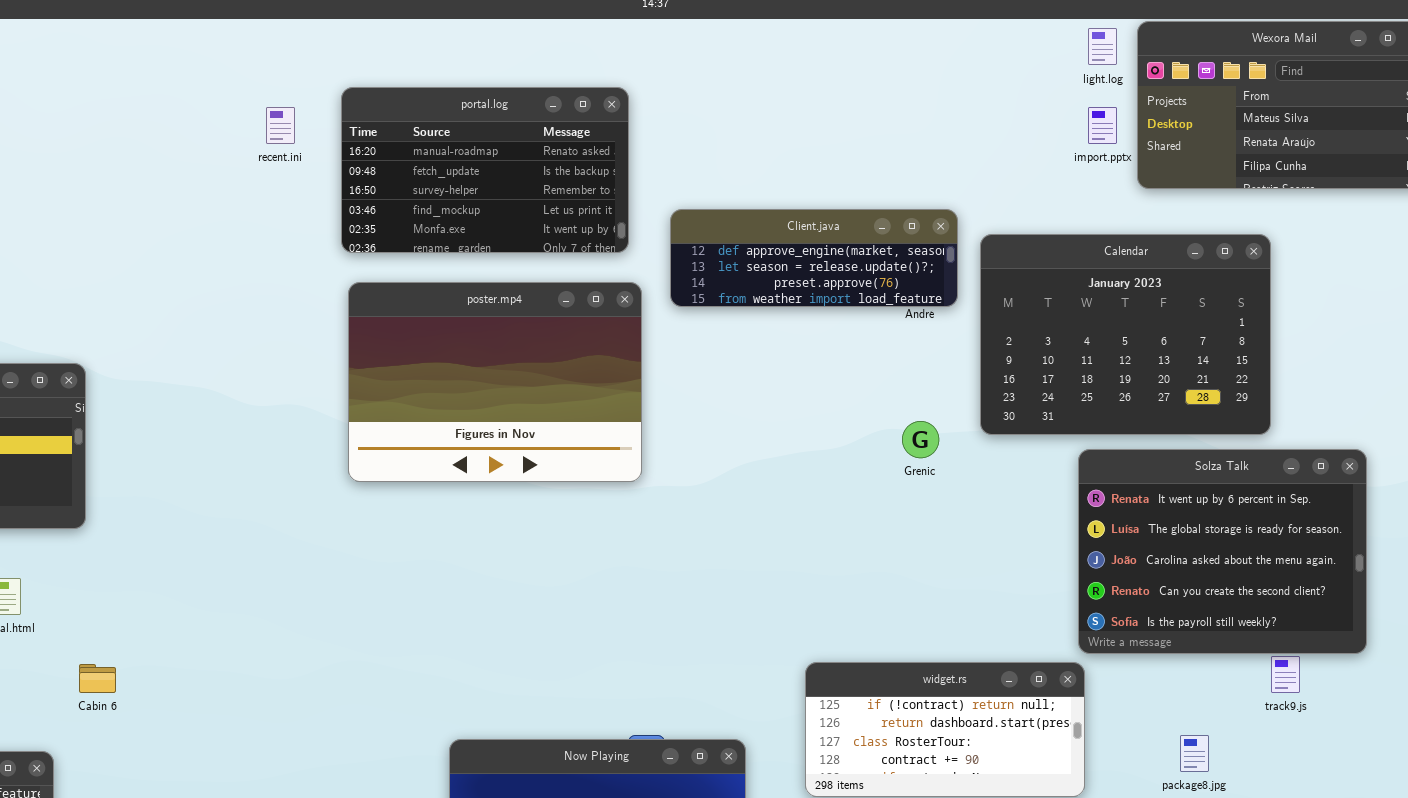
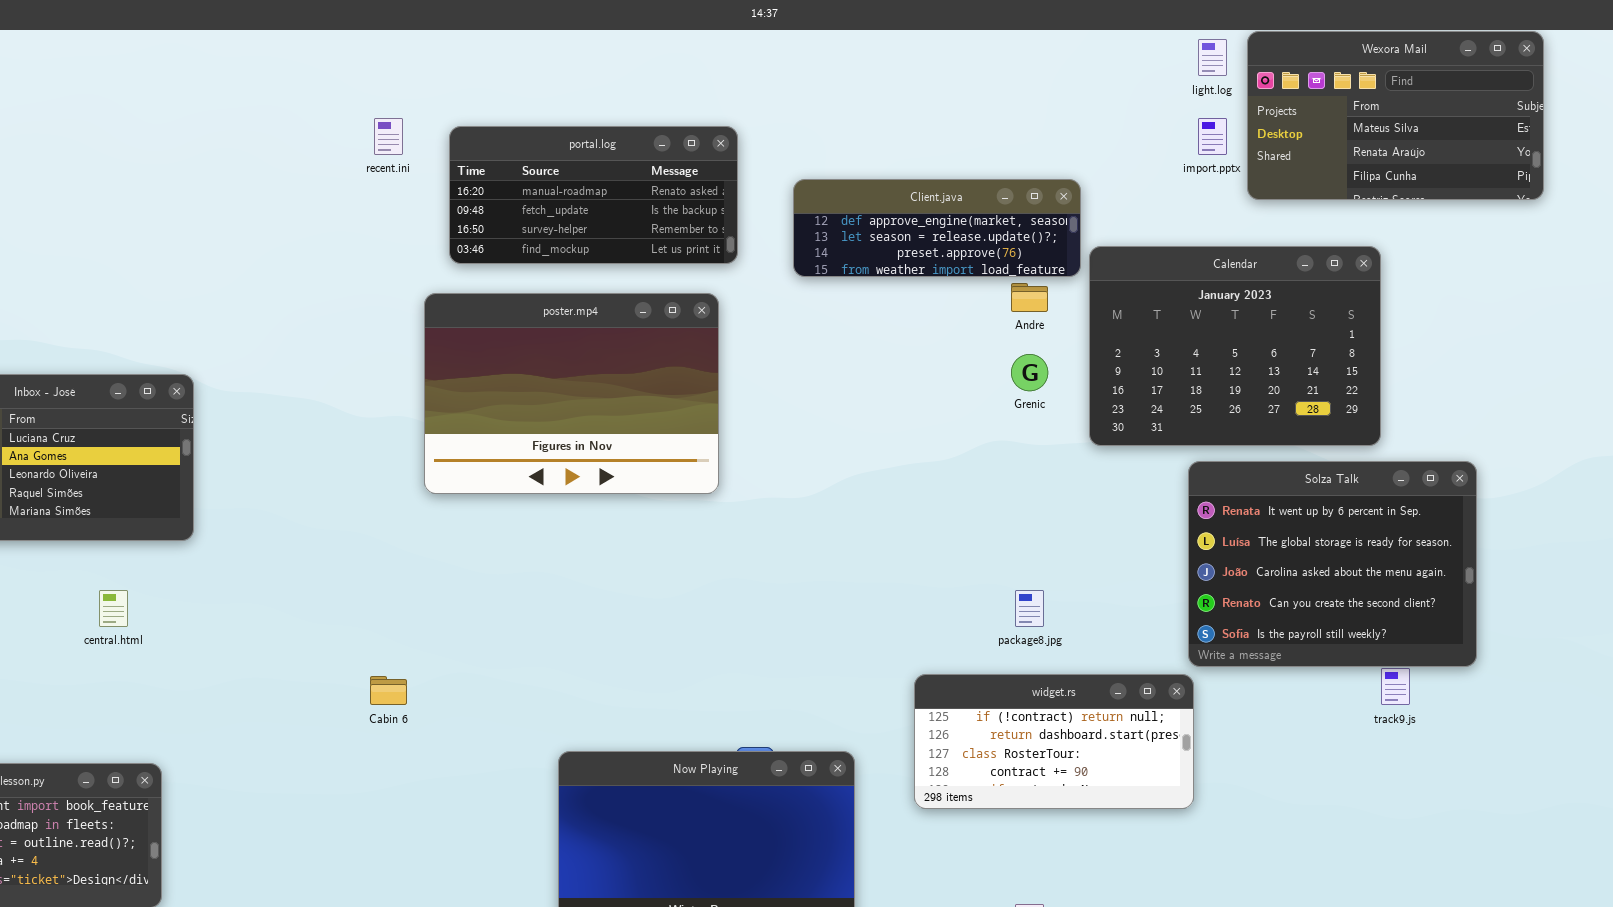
portal.log: [341,87,629,253] -> [449,126,738,264], resized
Client.java: [670,209,958,307] -> [793,179,1081,277], moved
poster.mp4: [348,282,642,482] -> [424,293,719,494], moved
Grenic: [902,421,939,458] -> [1011,354,1048,391], moved
Cabin 6: [79,664,116,693] -> [370,676,407,705], moved
package8.jpg: [1180,735,1209,772] -> [1015,590,1044,627], moved

